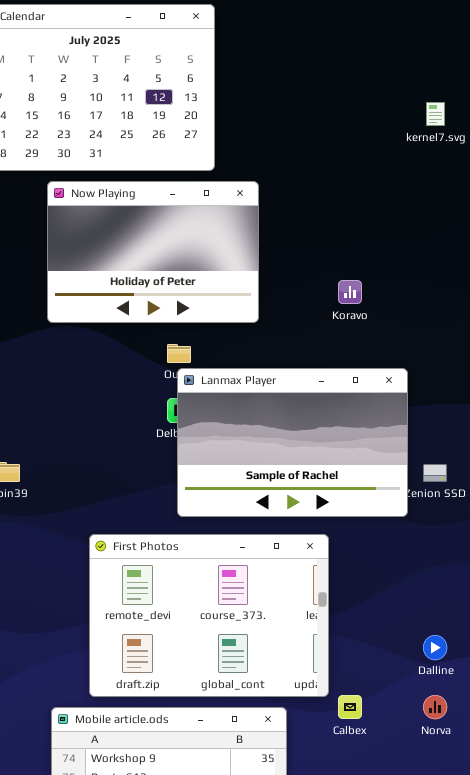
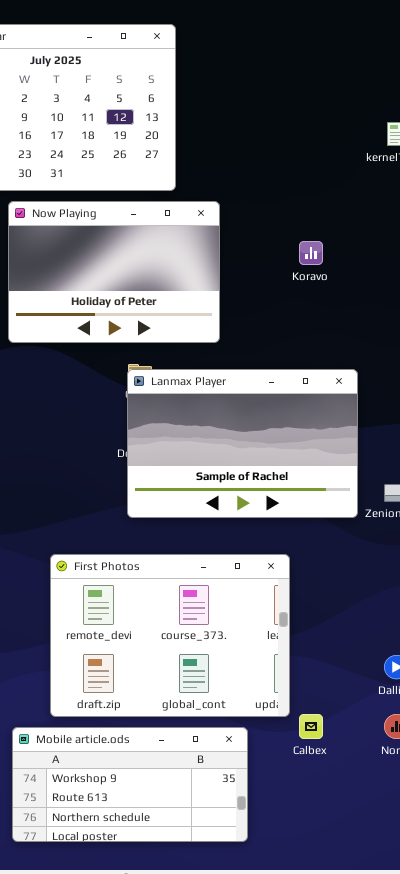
Koravo: [338,280,362,304] -> [299,241,323,265], moved
Lanmax Player: [177,368,408,517] -> [127,369,358,518], moved

